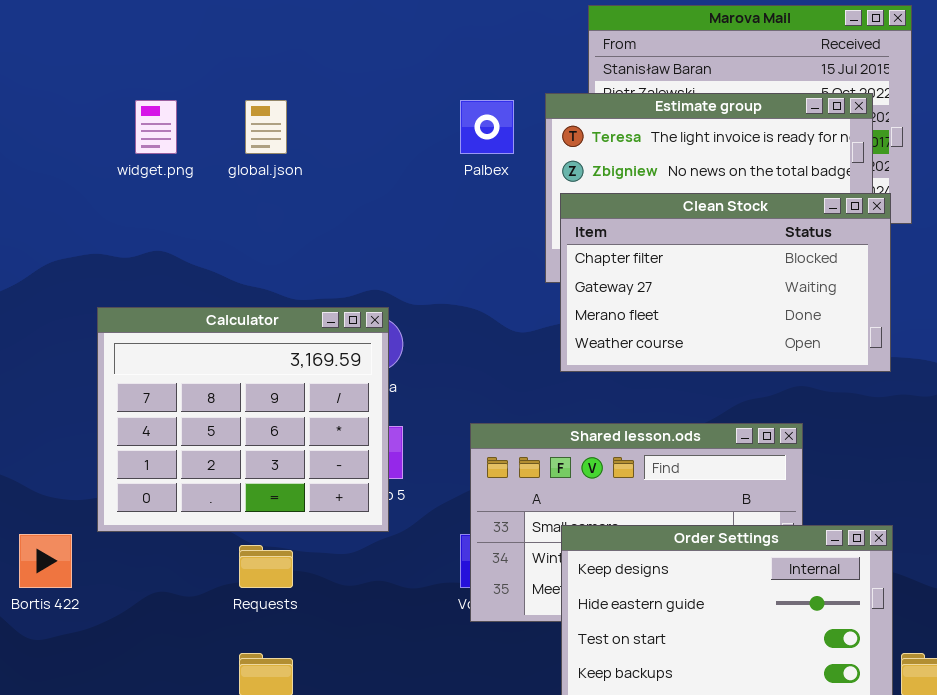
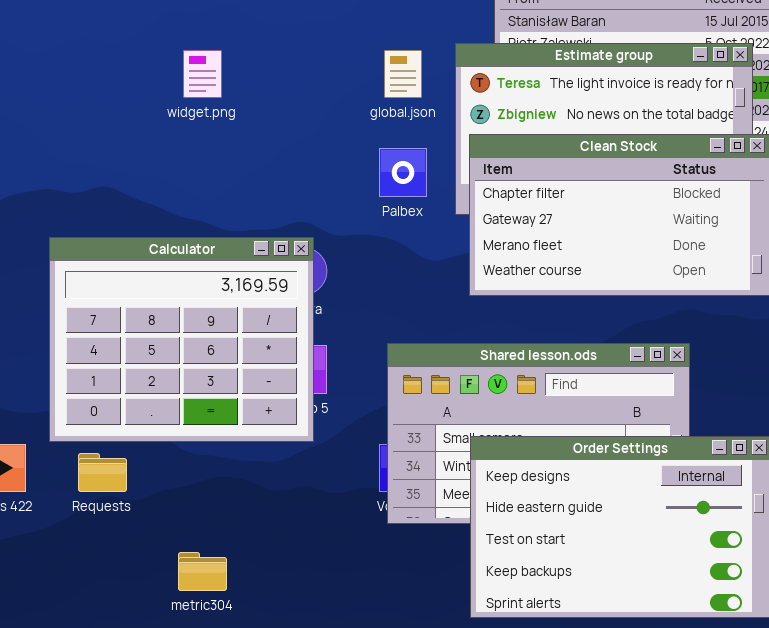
widget.png: [135,100,177,154] -> [183,50,222,98], moved
global.json: [245,100,287,154] -> [384,50,422,98], moved
Palbex: [460,100,514,154] -> [379,148,427,197], moved
Requests: [239,545,293,588] -> [78,453,127,492], moved

